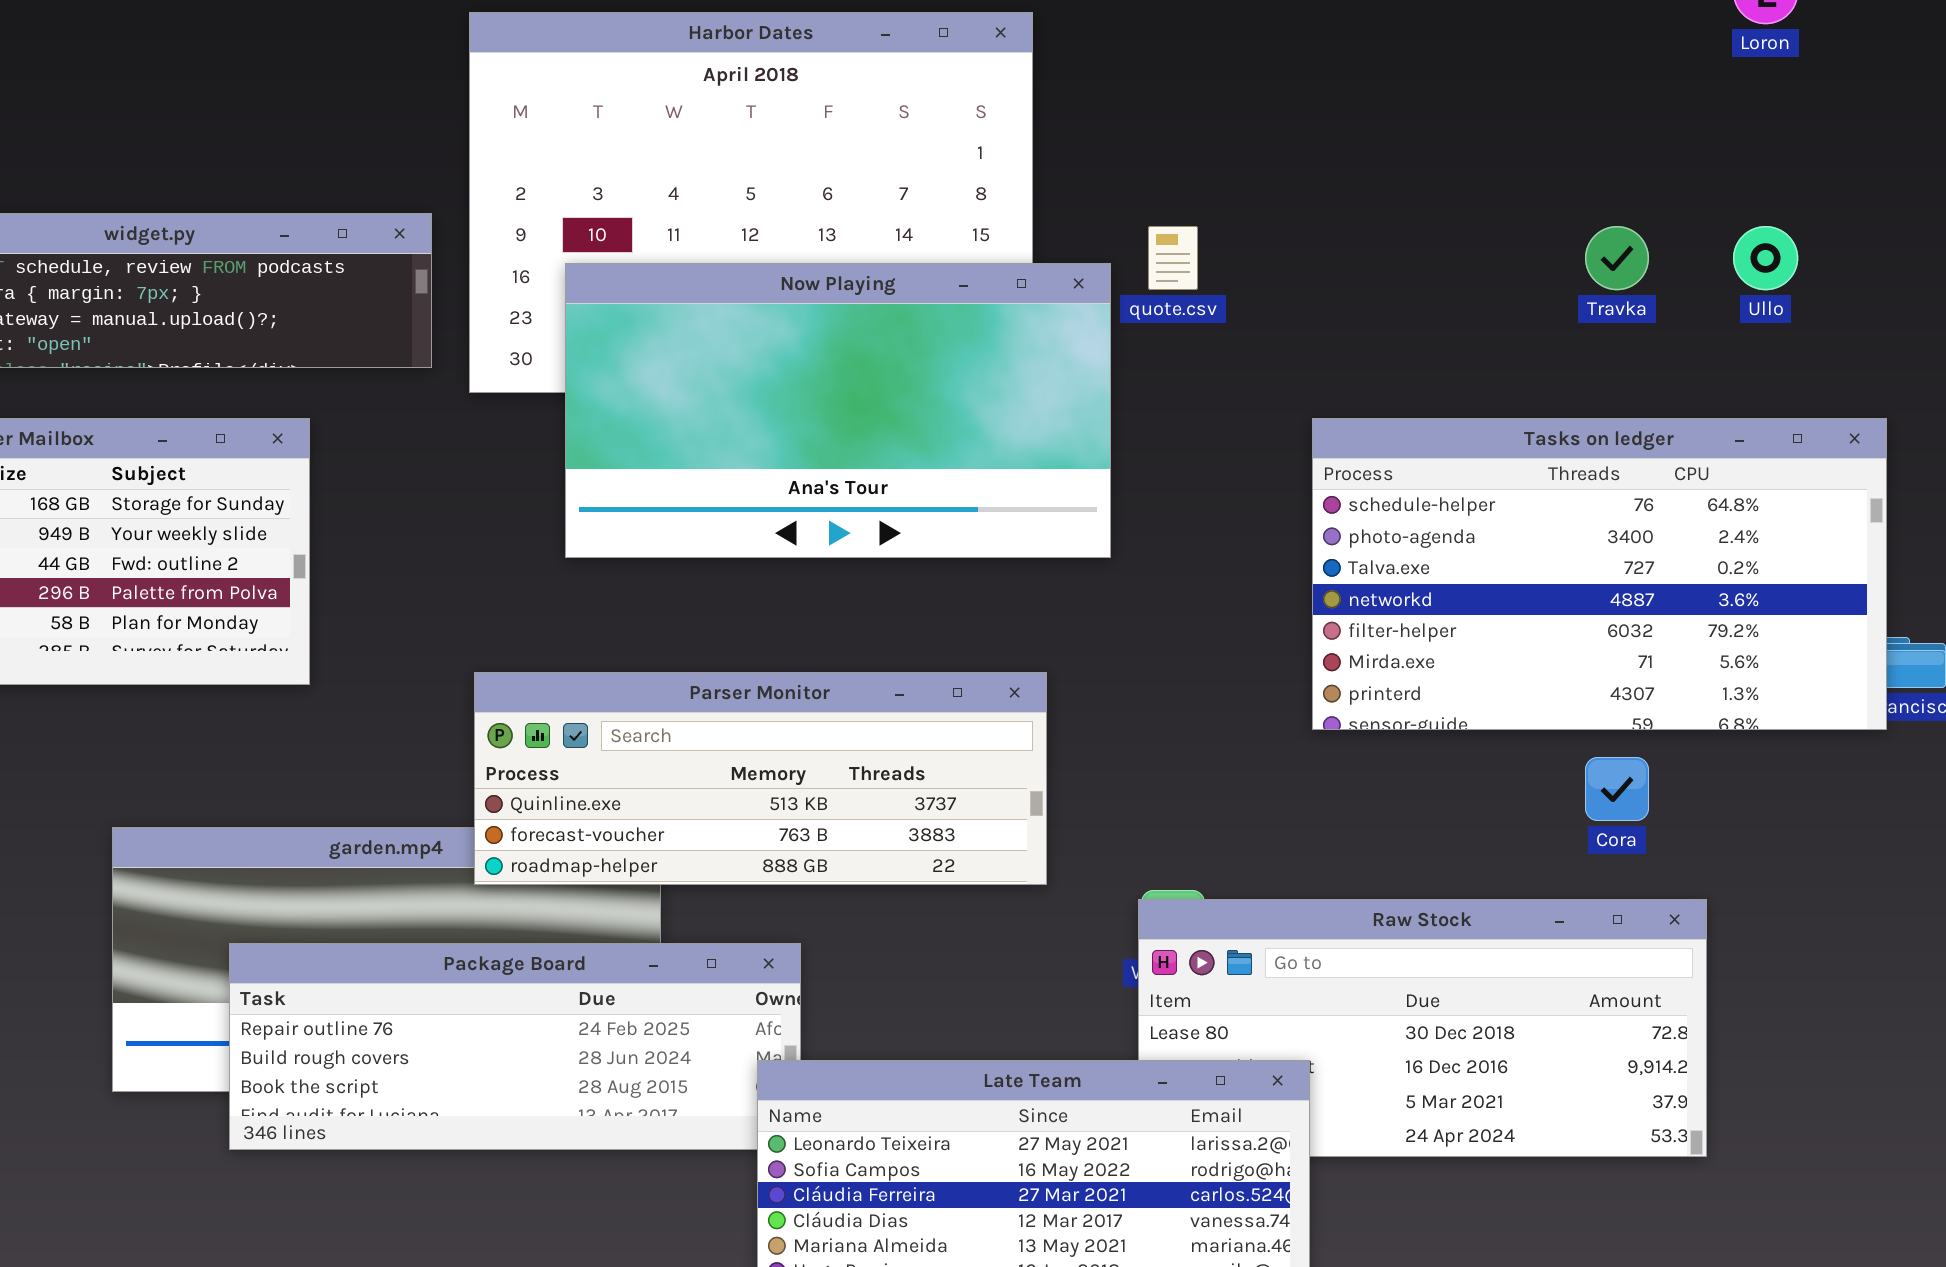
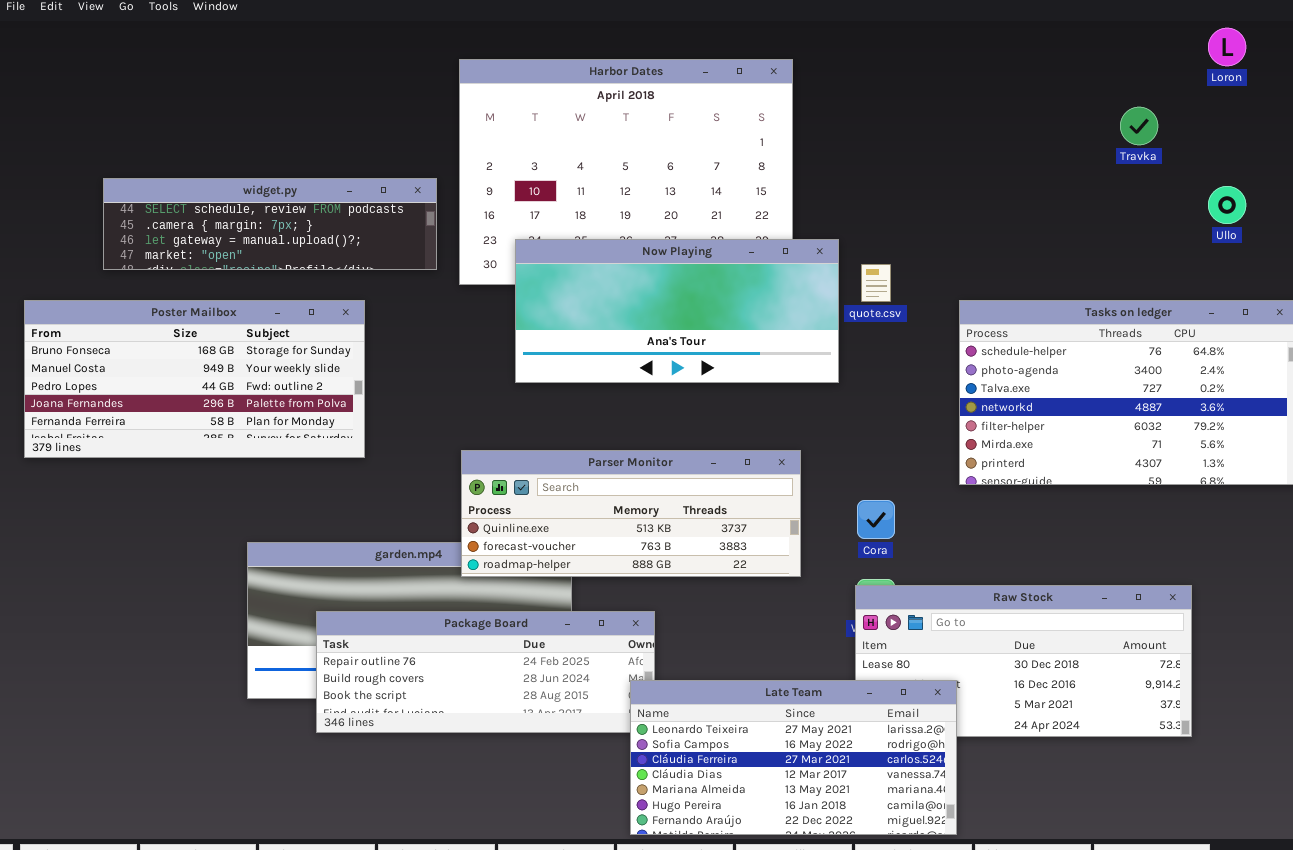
quote.csv: [1148,226,1198,290] -> [861,264,891,302], moved
Travka: [1585,226,1649,290] -> [1120,107,1158,145], moved
Now Playing: [565,263,1111,558] -> [515,239,839,383], resized
Cora: [1585,757,1649,821] -> [857,500,895,539], moved

